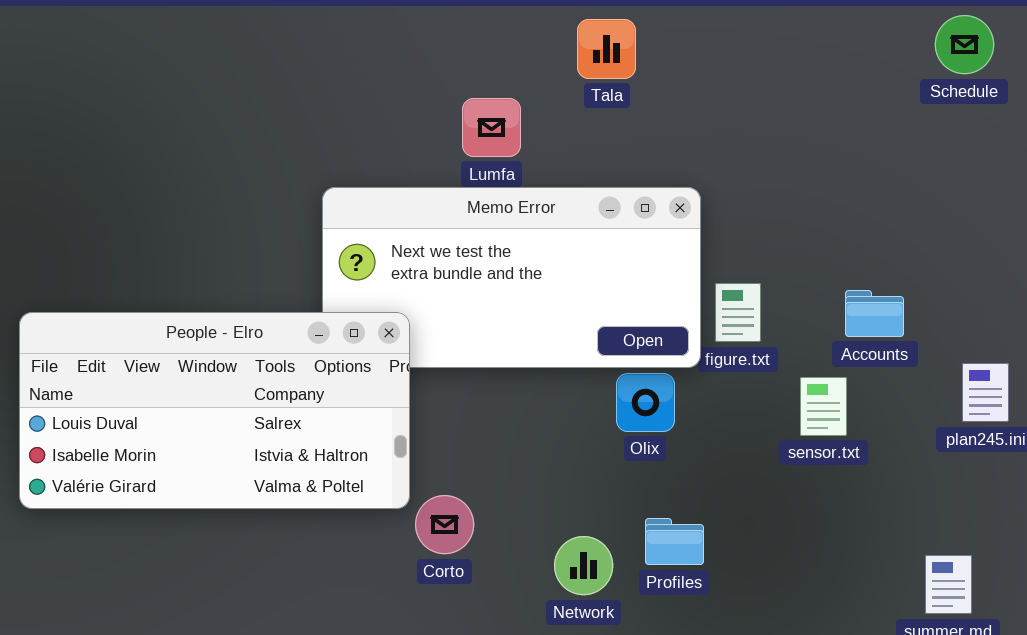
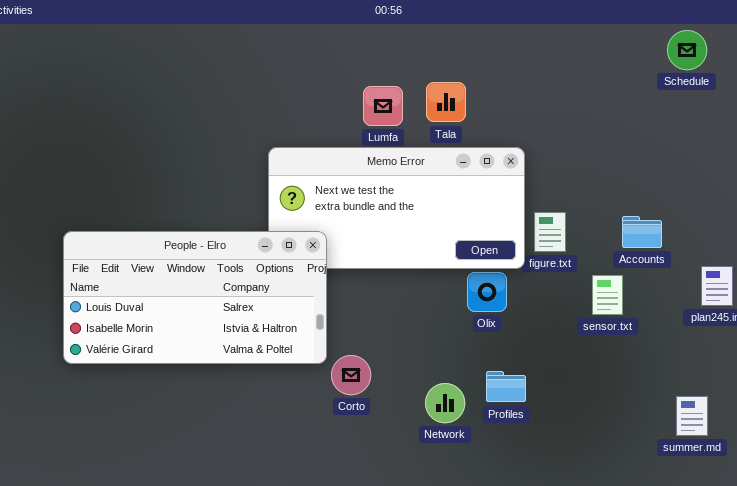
Schedule: [935,15,994,74] -> [667,30,707,70], moved
Tala: [577,19,636,79] -> [426,82,466,122], moved

